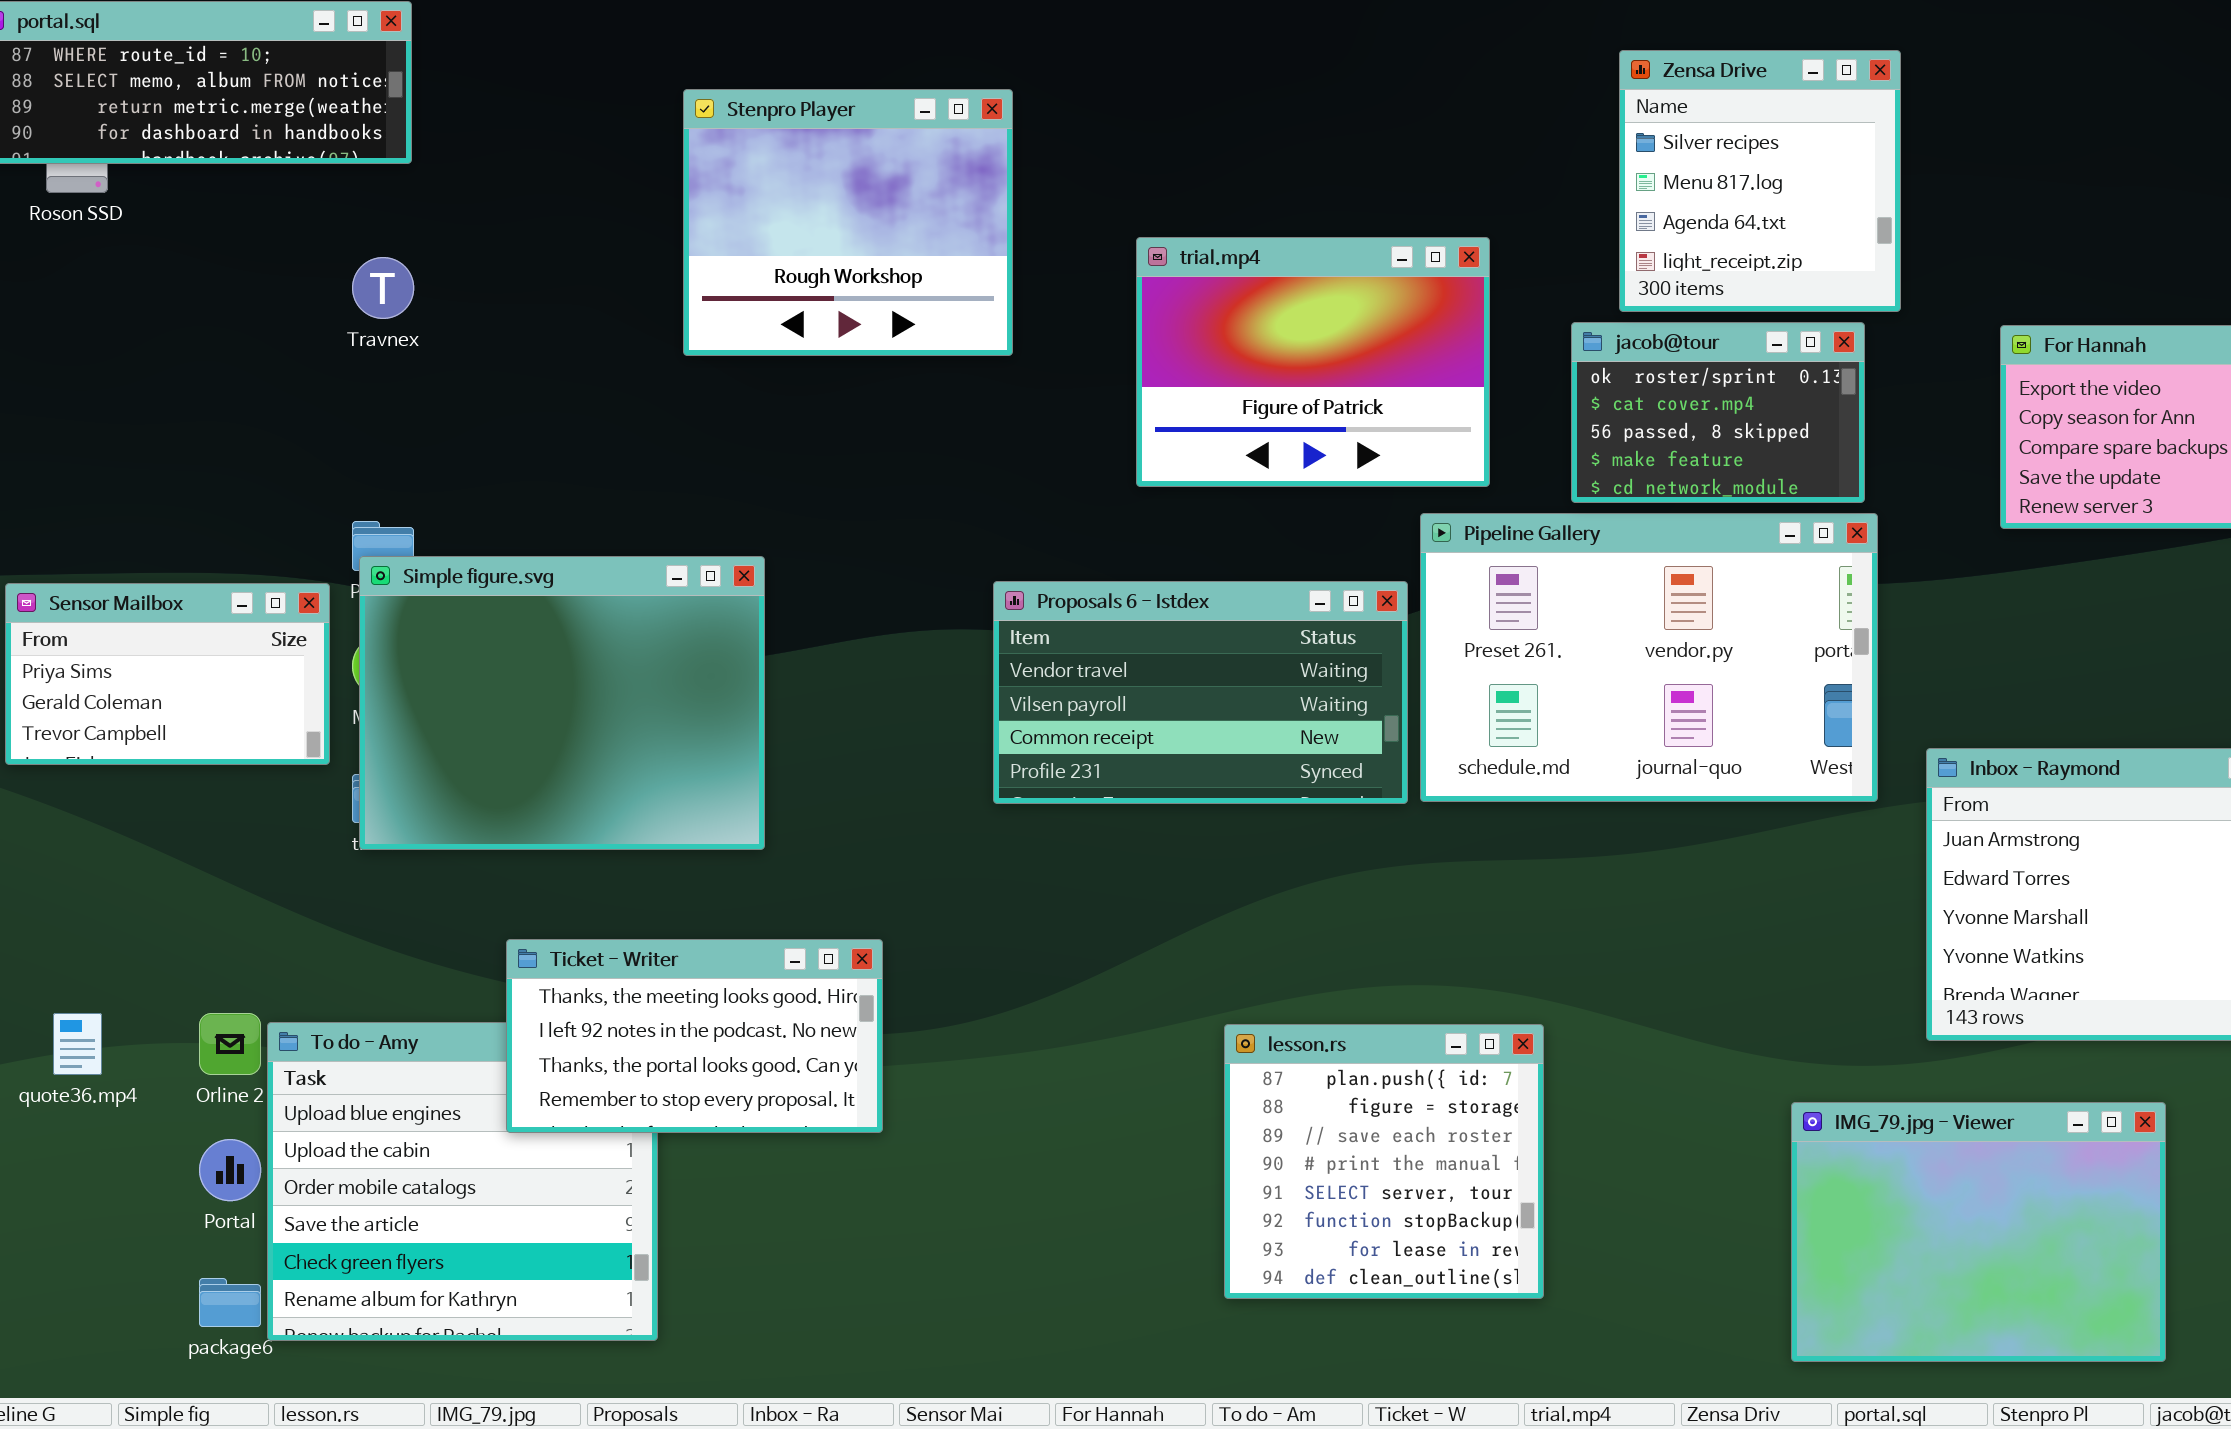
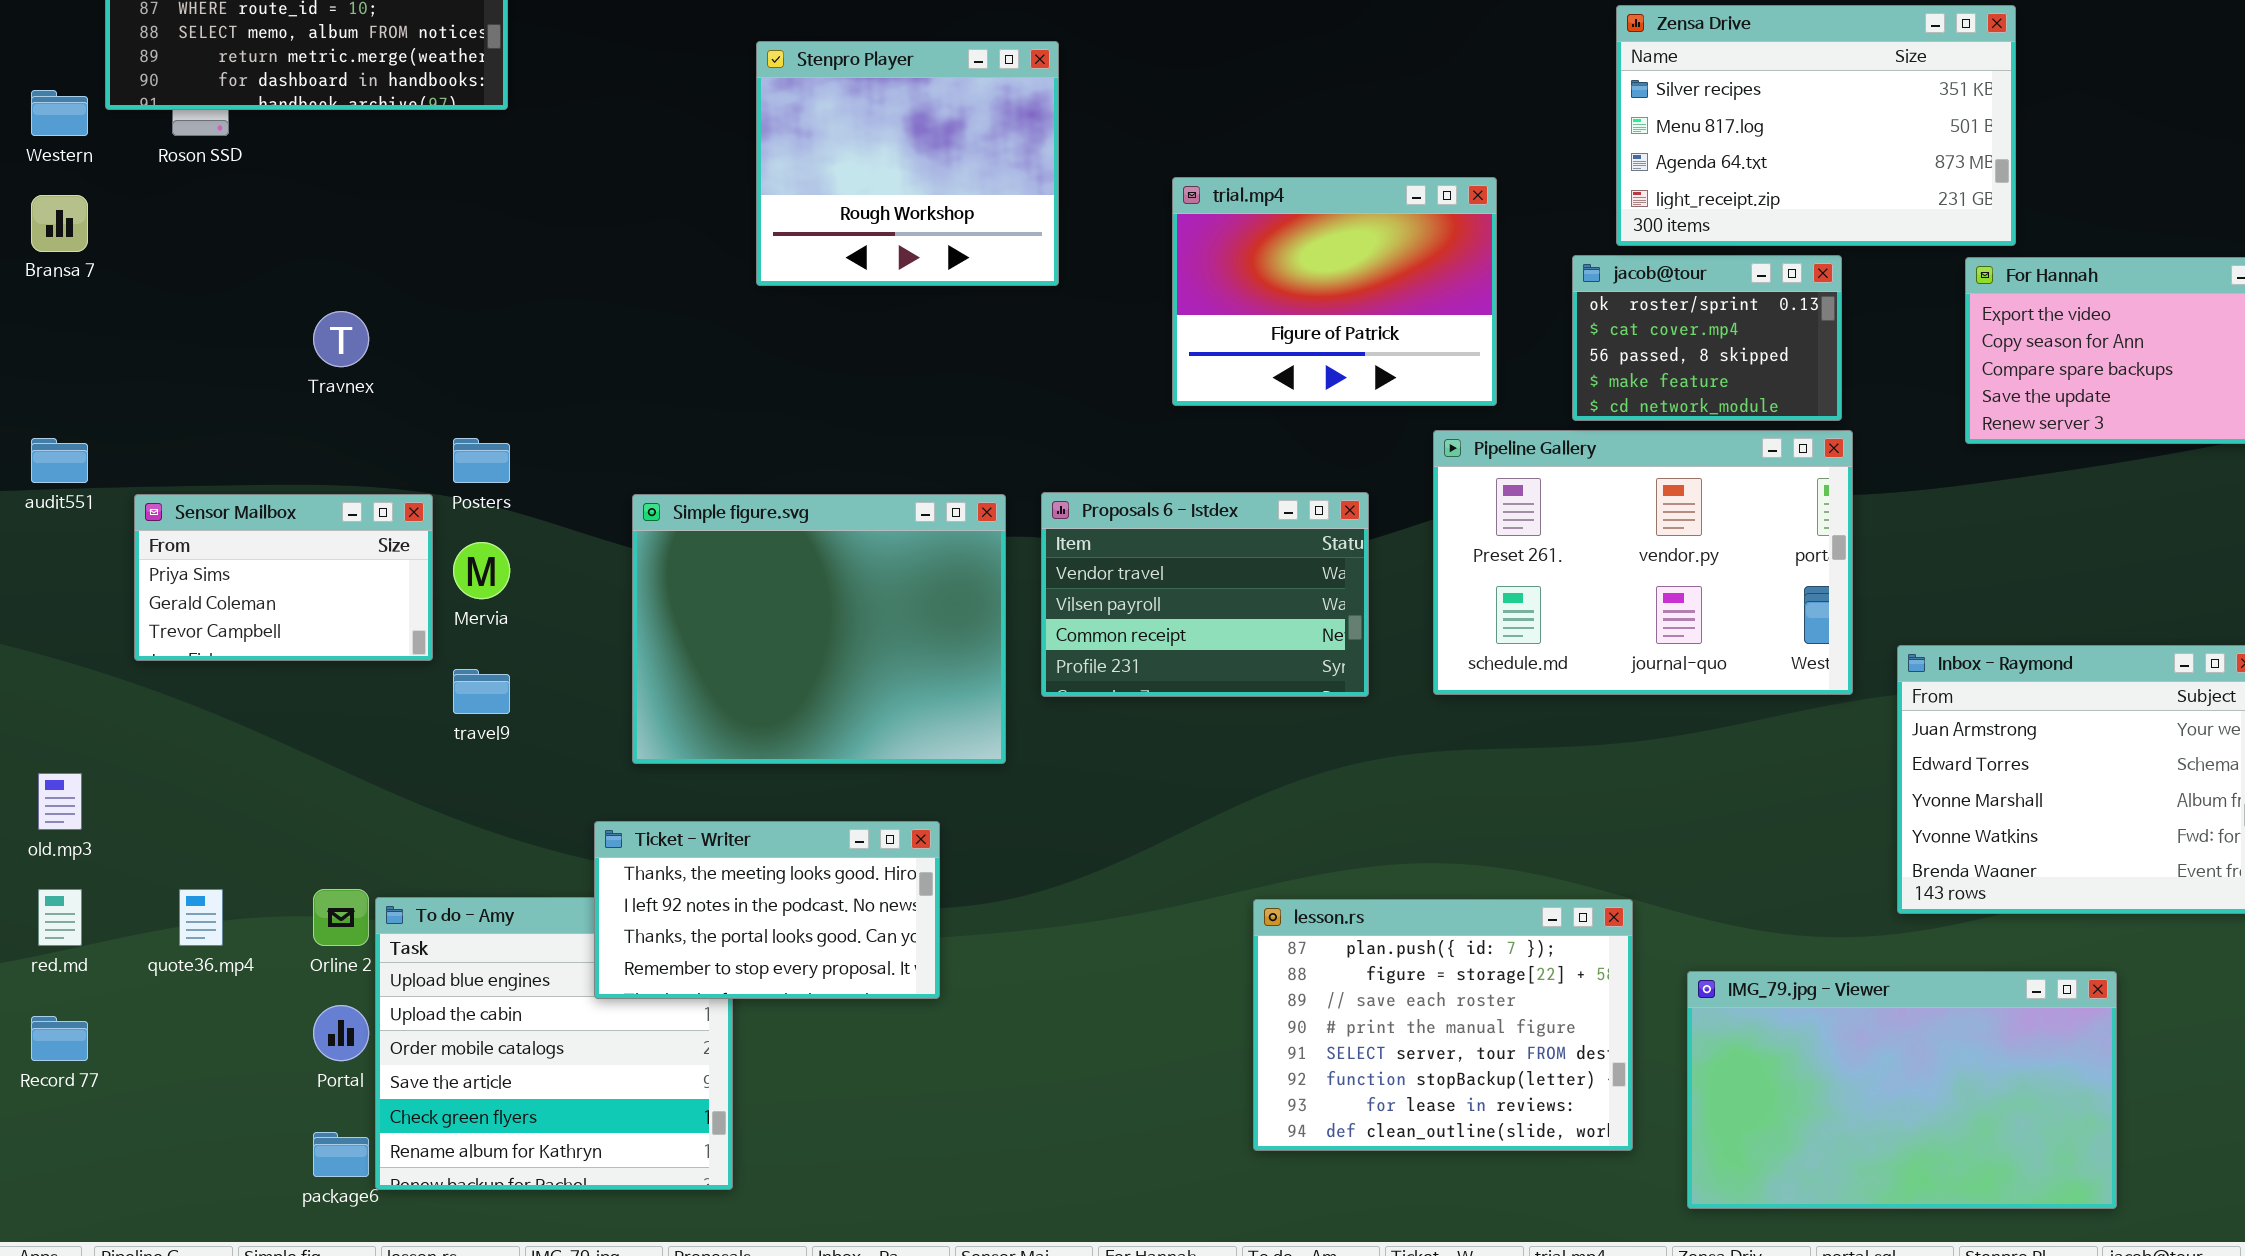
Zensa Drive: [1619,50,1901,312] -> [1616,5,2016,246], resized
Travnex: [352,257,414,319] -> [313,311,369,367], moved
Simple figure.svg: [359,556,765,850] -> [632,494,1006,764], moved
Proposals 6 - Istdex: [993,581,1408,804] -> [1041,492,1369,697], resized
lesson.rs: [1224,1024,1544,1299] -> [1253,899,1633,1151], resized
IMG_79.jpg - Viewer: [1791,1102,2166,1362] -> [1687,971,2117,1209], resized

